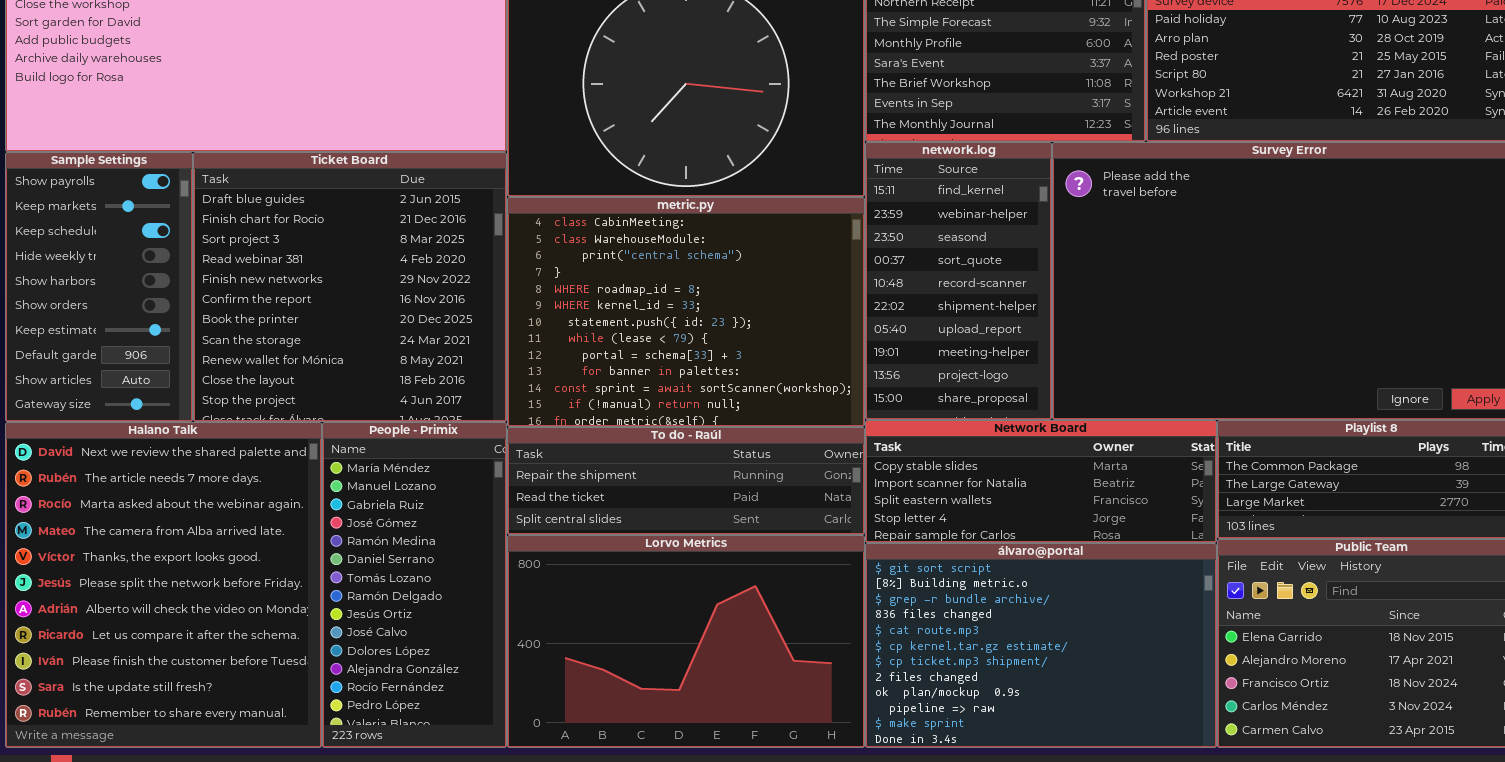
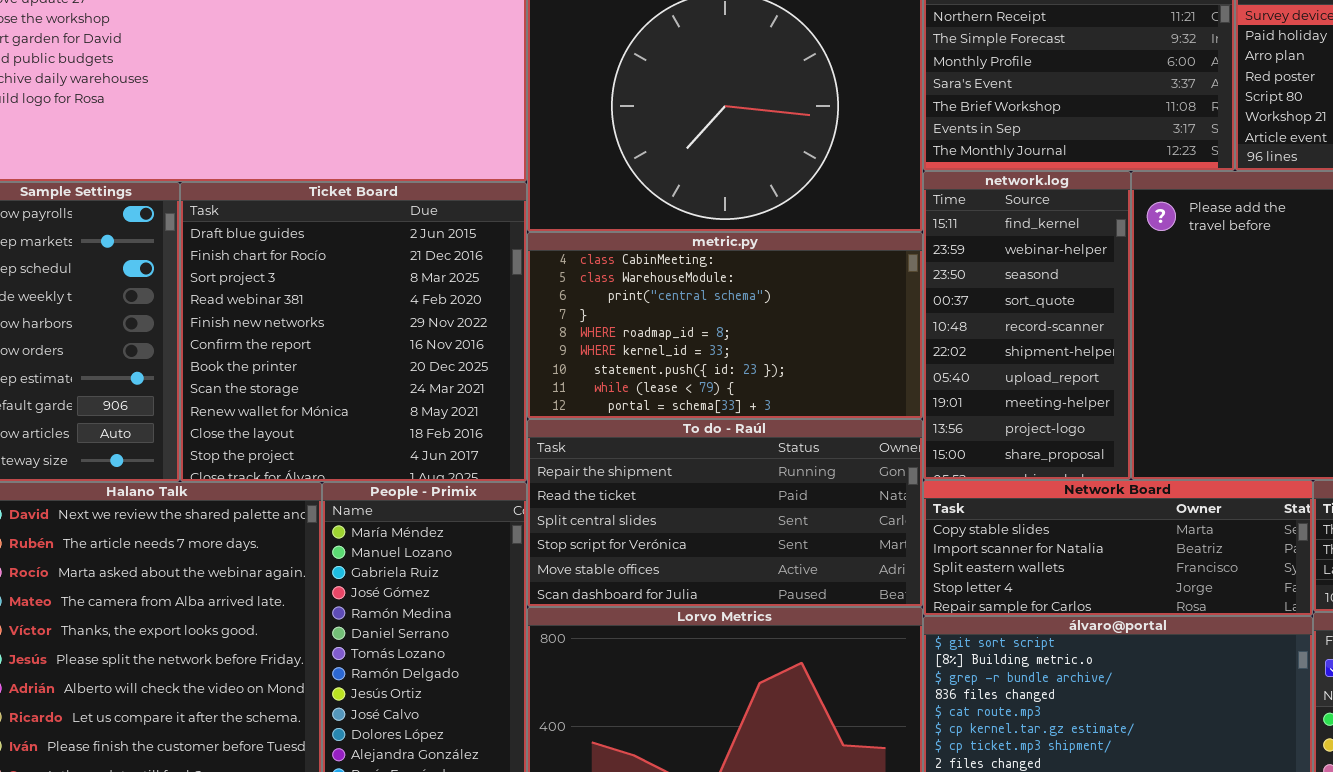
metric.py: [507,197,865,427] -> [527,232,923,419], resized
To do - Raúl: [507,427,865,535] -> [527,419,923,607], resized

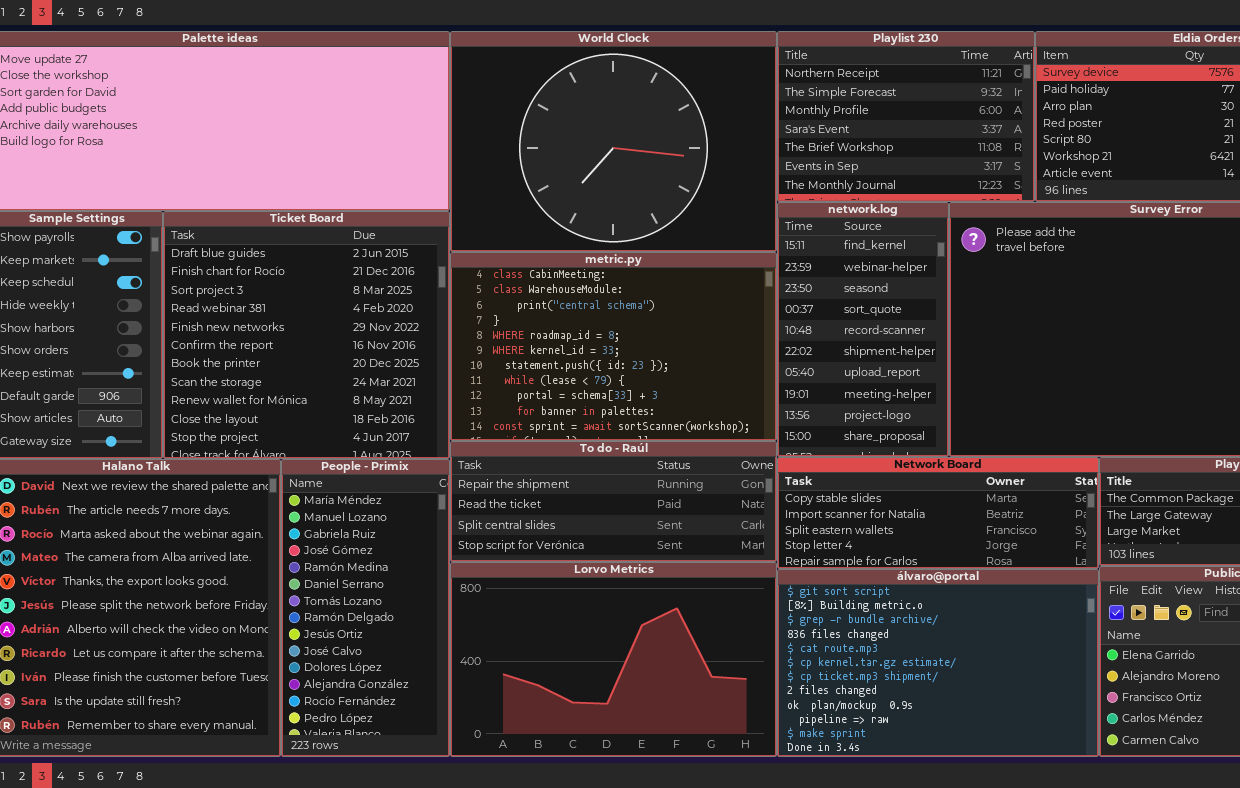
metric.py: [527,232,923,419] -> [450,252,777,441], resized
To do - Raúl: [527,419,923,607] -> [450,441,777,562], resized

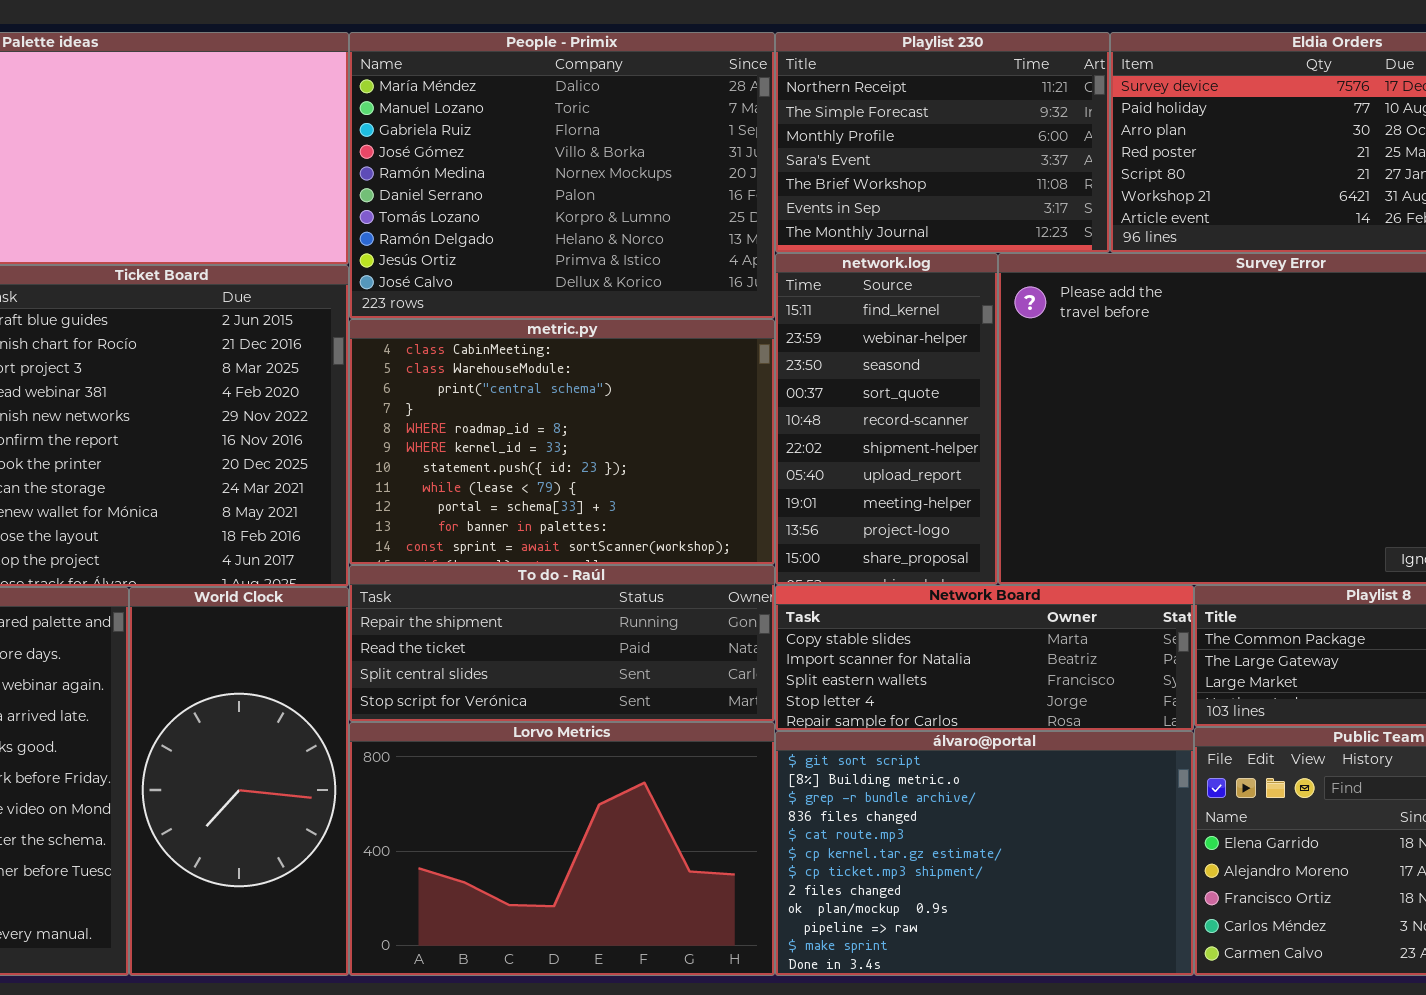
World Clock: [450,31,777,252] -> [129,587,349,976], moved, resized
People - Primix: [281,459,450,757] -> [349,32,775,319], moved, resized

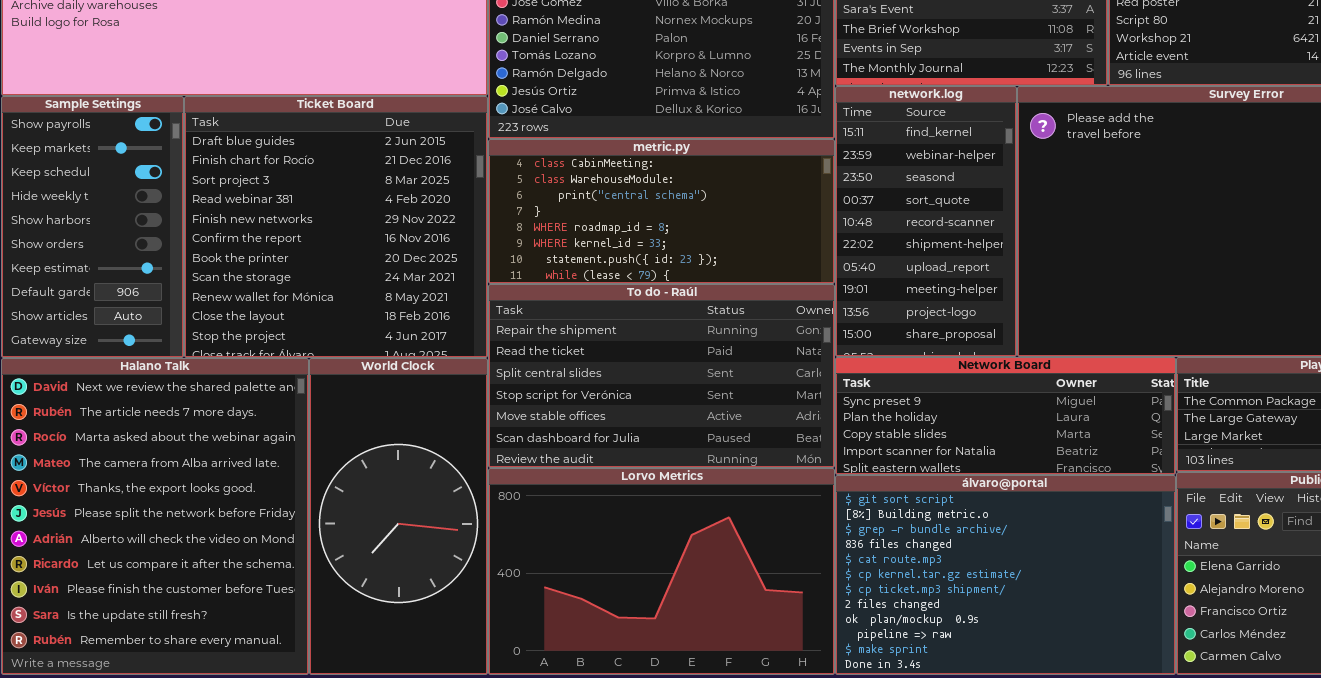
metric.py: [349,319,775,565] -> [488,139,835,284], resized
To do - Raúl: [349,565,775,722] -> [488,284,835,468], resized
Network Board: [775,585,1194,731] -> [835,357,1176,475], scrolled up 2 rows

